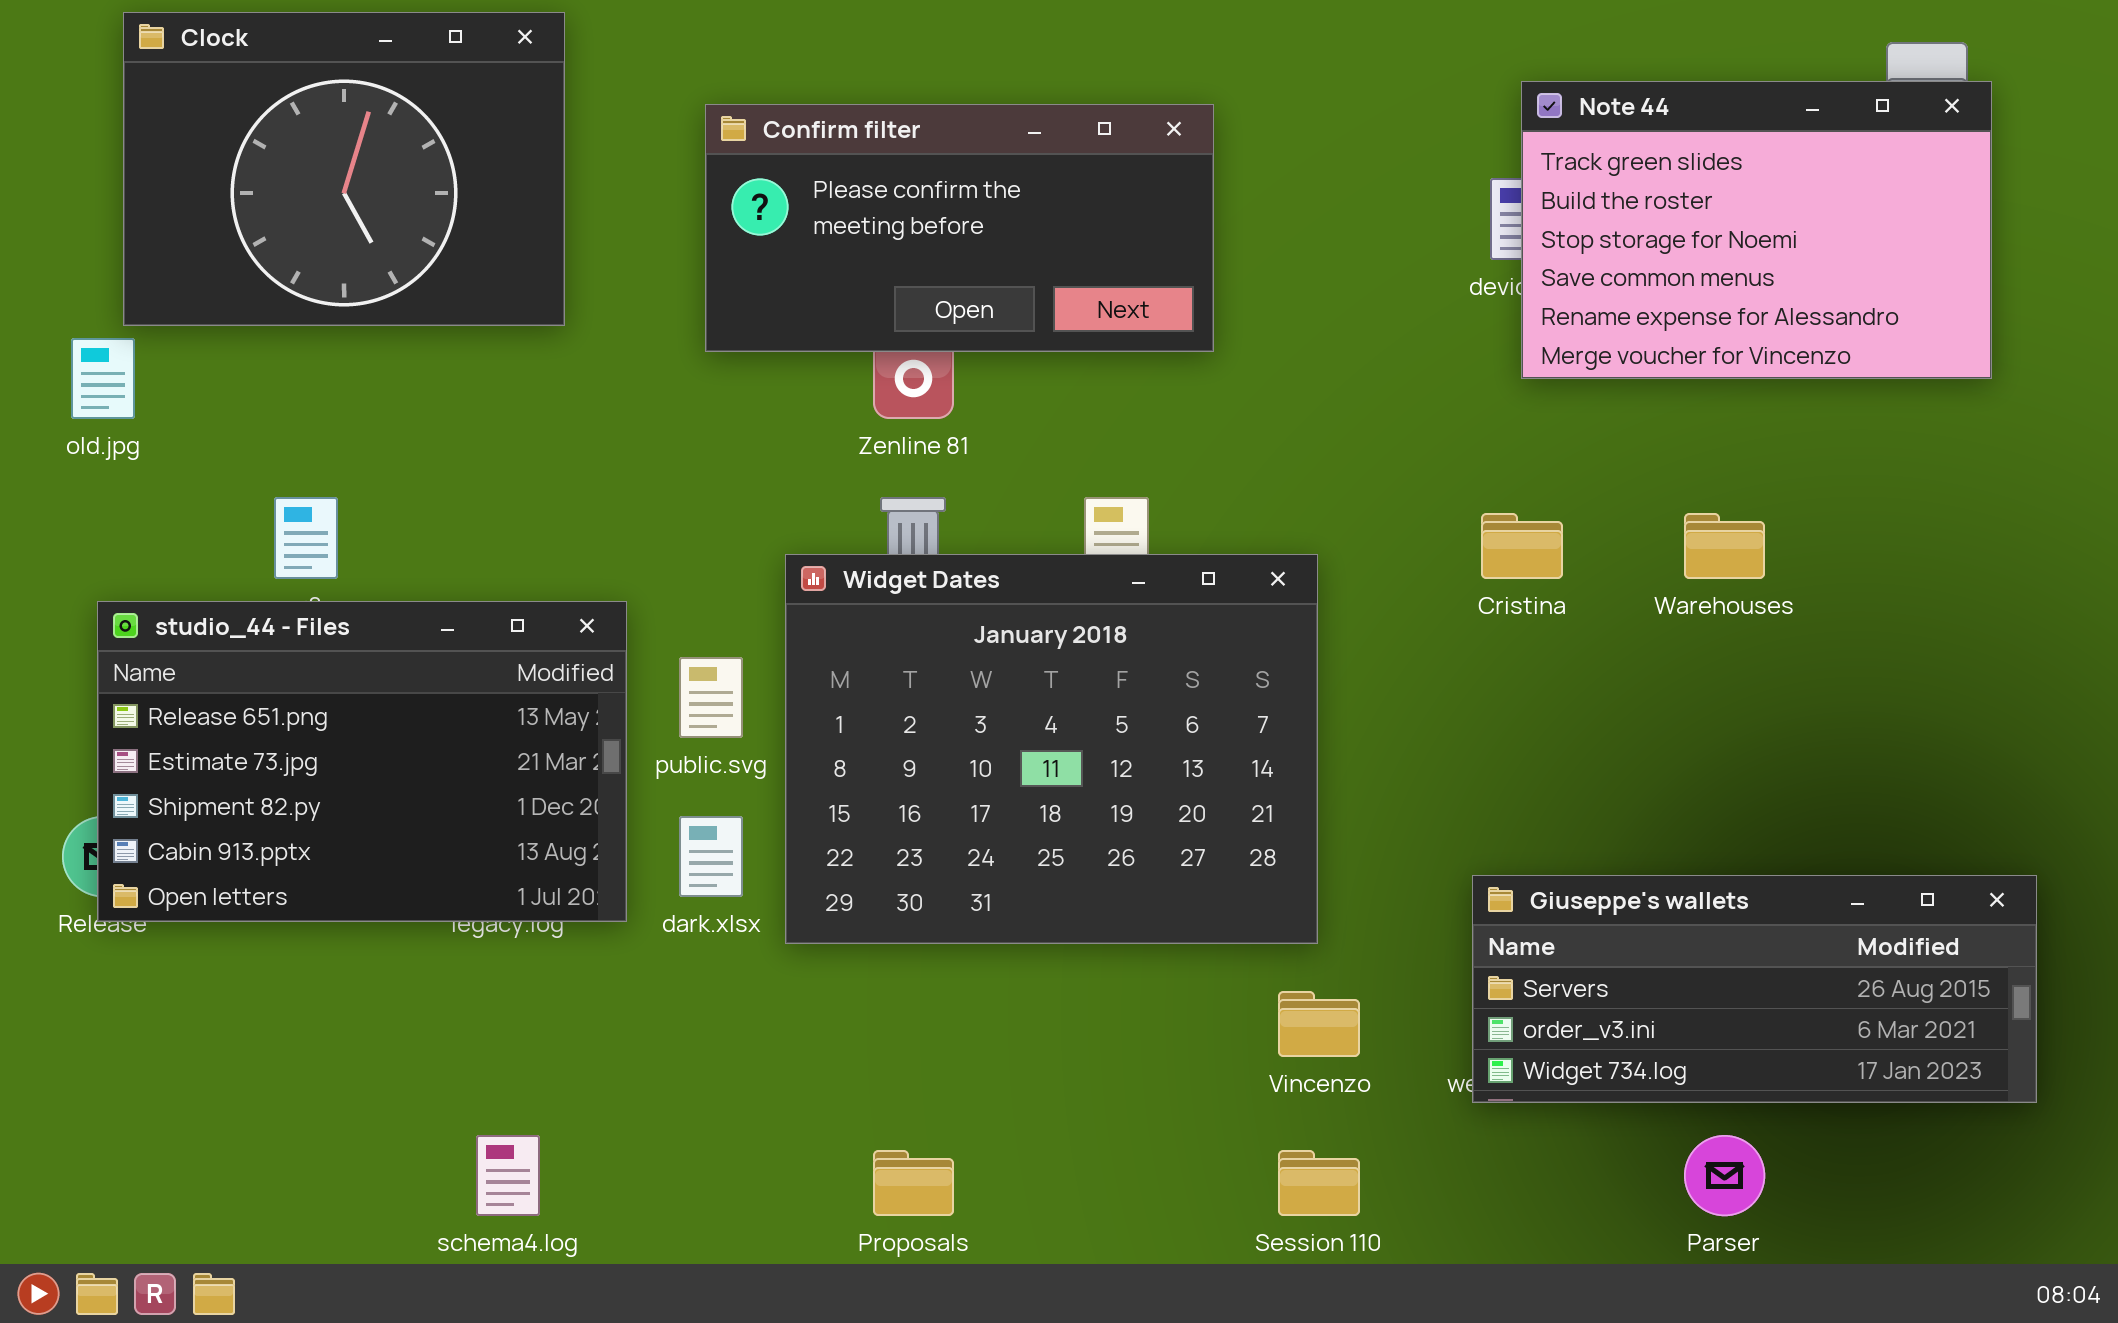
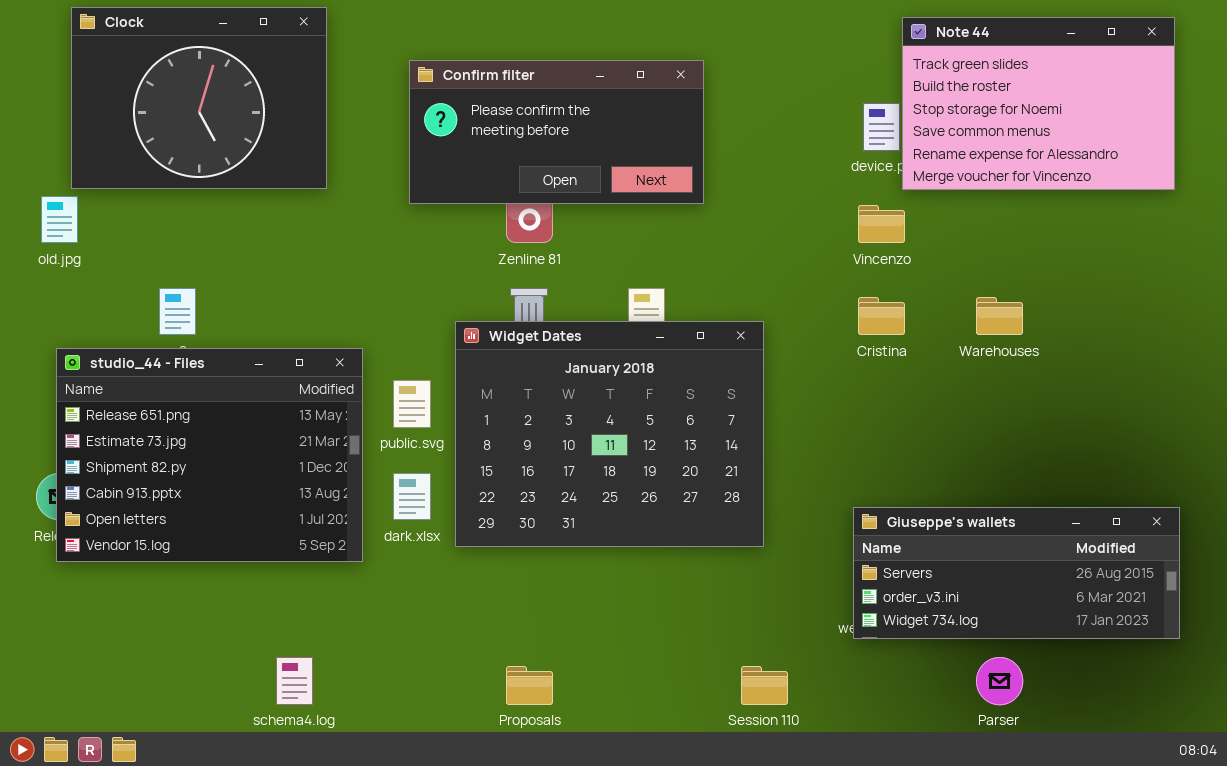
Note 44: [1521,81,1992,379] -> [902,17,1175,190], moved
studio_44 - Files: [97,601,627,922] -> [56,348,363,562], resized
Vincenzo: [1278,991,1360,1057] -> [858,205,905,243], moved

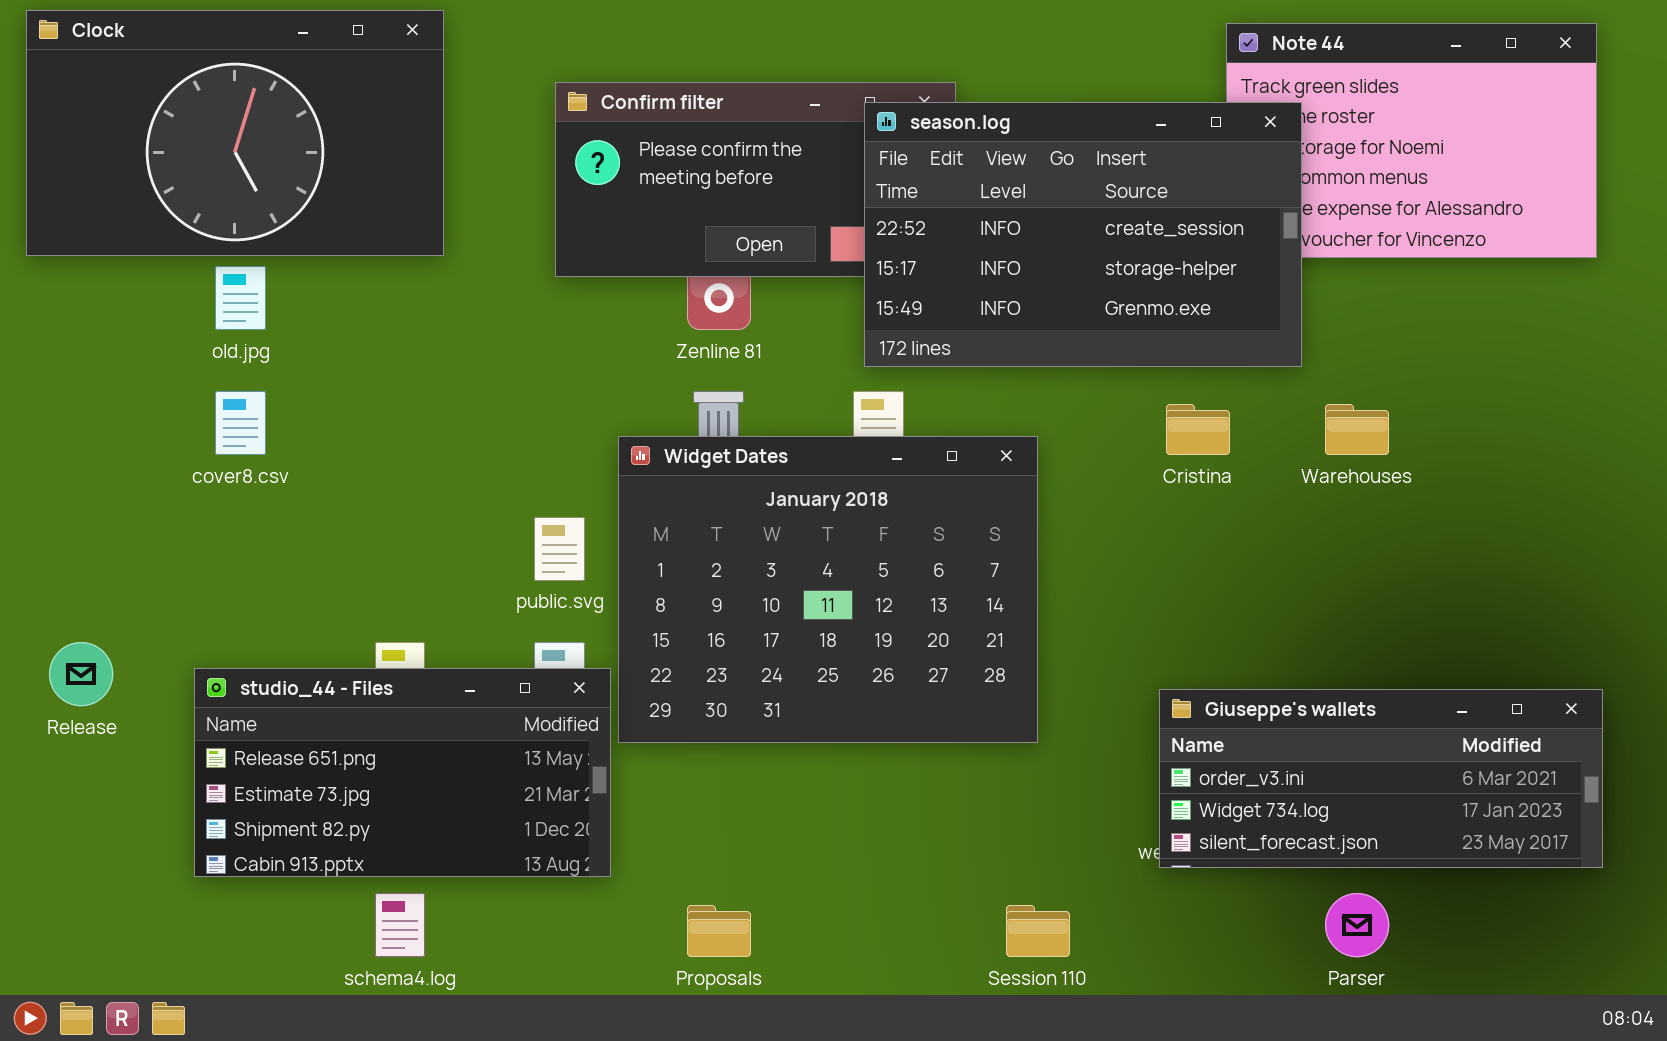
Clock: [71,7,327,189] -> [26,10,444,256], resized
season.log: none -> [864,102,1302,367], opened
old.jpg: [41,196,78,243] -> [215,266,266,330], moved
studio_44 - Files: [56,348,363,562] -> [194,668,611,877], moved, resized
Giuseppe's wallets: [853,507,1180,639] -> [1159,689,1603,868], scrolled down 1 row

